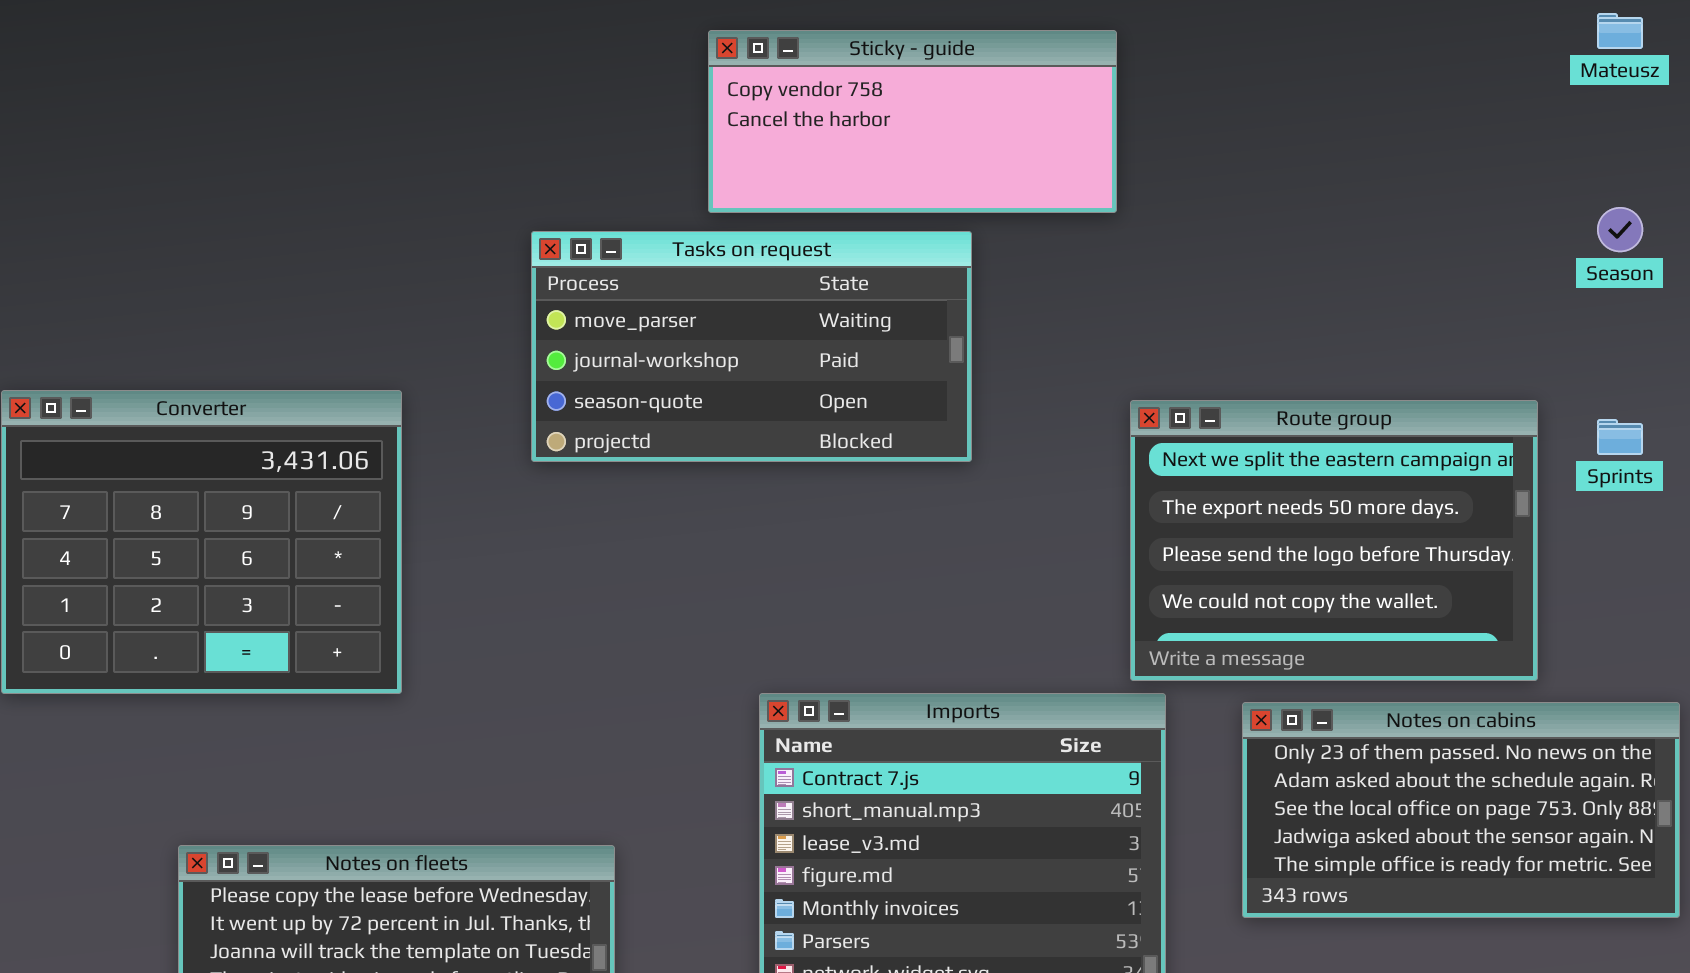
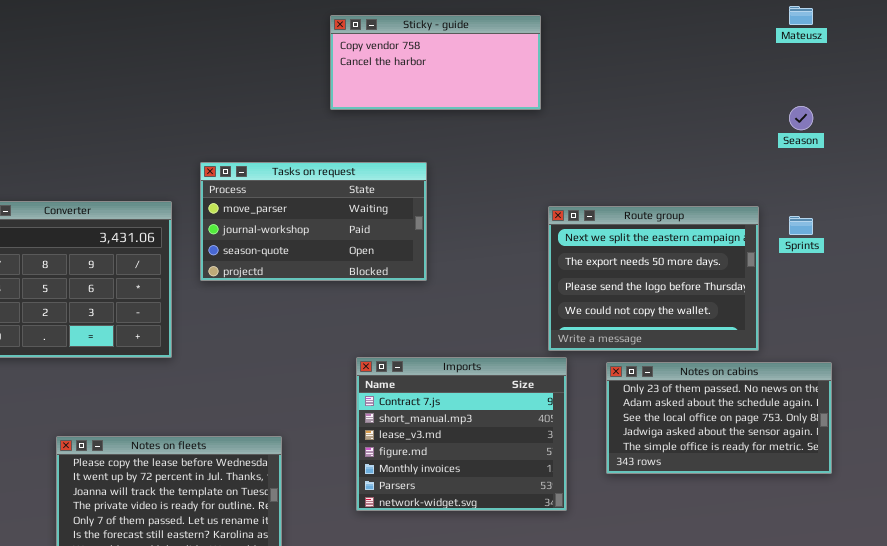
Tasks on request: [531,231,972,462] -> [200,162,427,281], moved

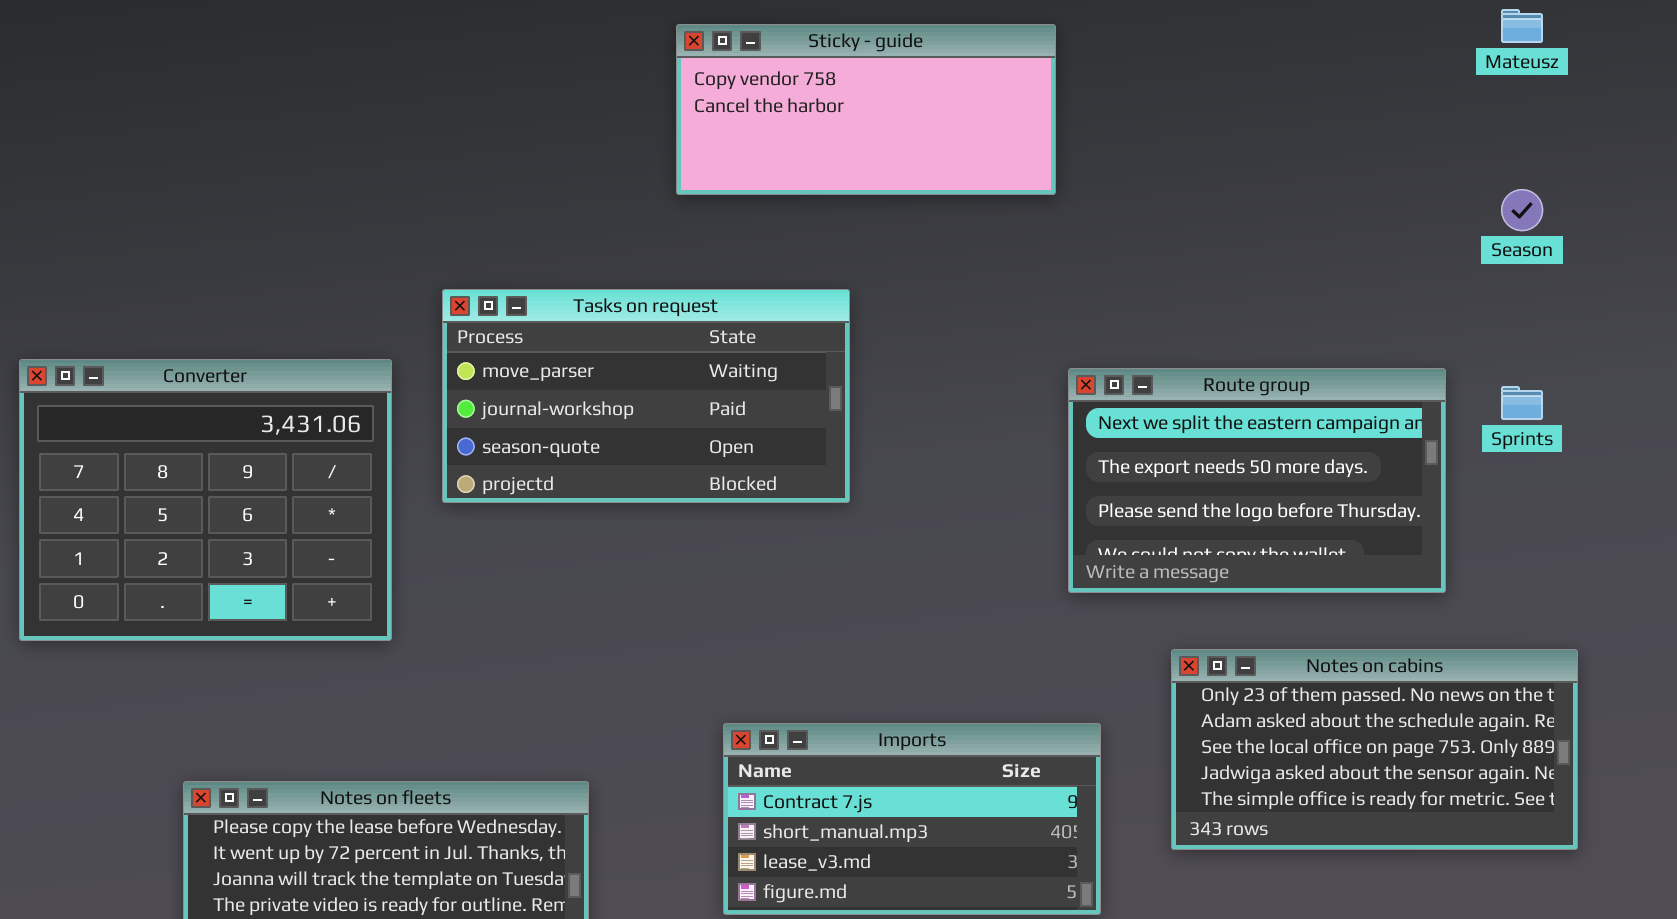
Route group: [548,206,759,351] -> [1068,368,1446,593], resized
Imports: [356,357,567,511] -> [723,723,1101,915], resized

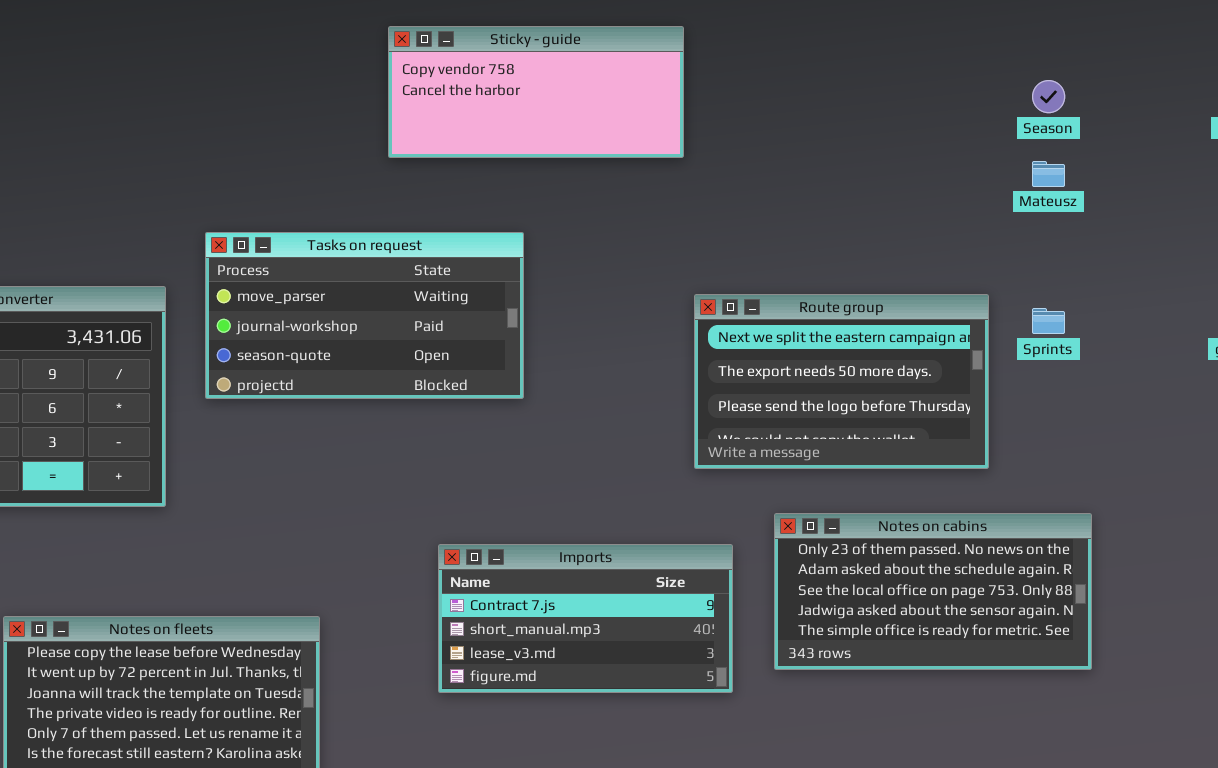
Mateusz: [1501,9,1543,43] -> [1032,161,1065,187], moved
Season: [1501,189,1543,231] -> [1032,80,1065,113], moved
Imports: [723,723,1101,915] -> [438,544,733,693], moved

